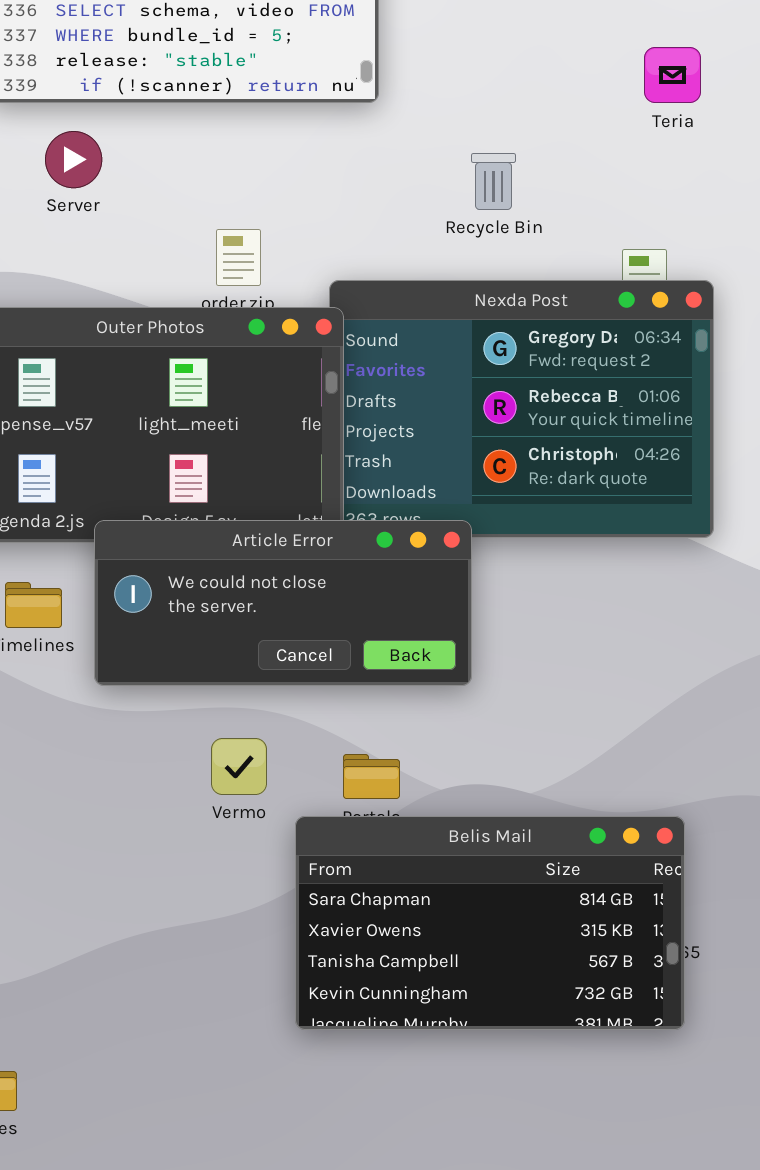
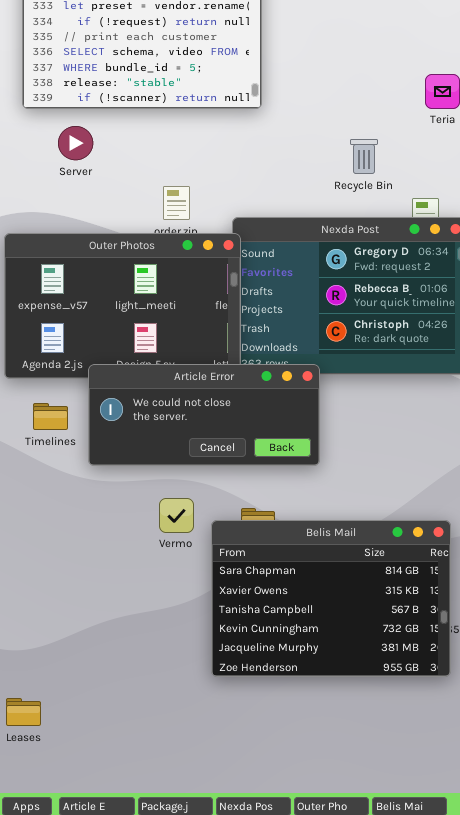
Recycle Bin: [471,153,516,210] -> [350,139,378,174], moved
Belis Mail: [295,816,685,1030] -> [211,520,451,677], resized

